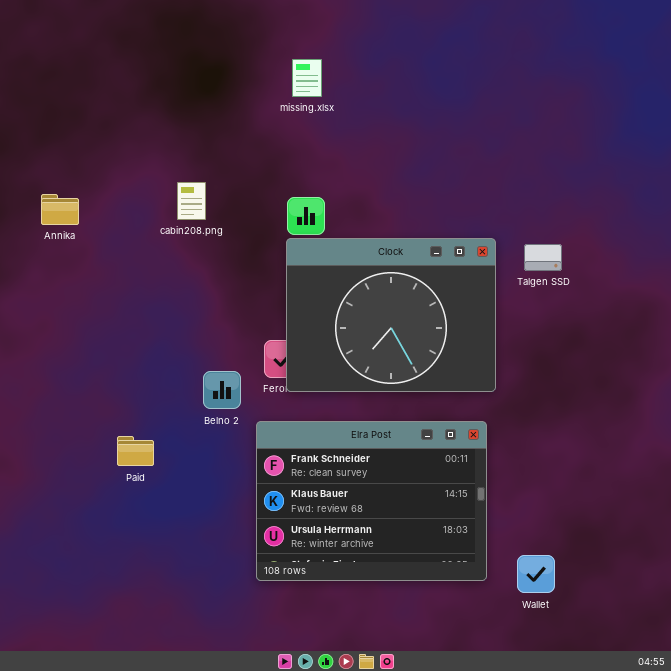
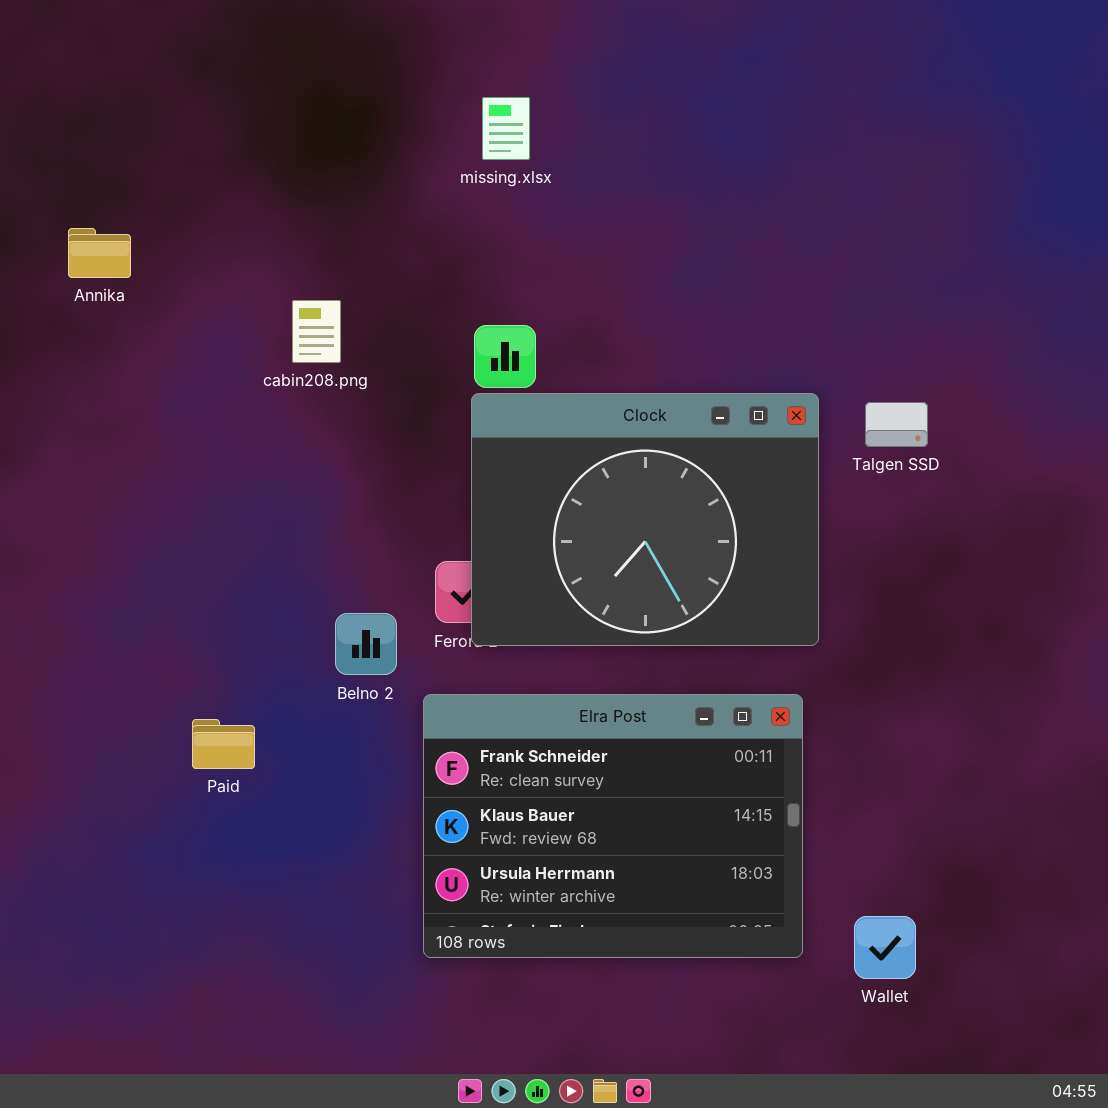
Annika: [41,194,79,225] -> [68,228,131,278], moved

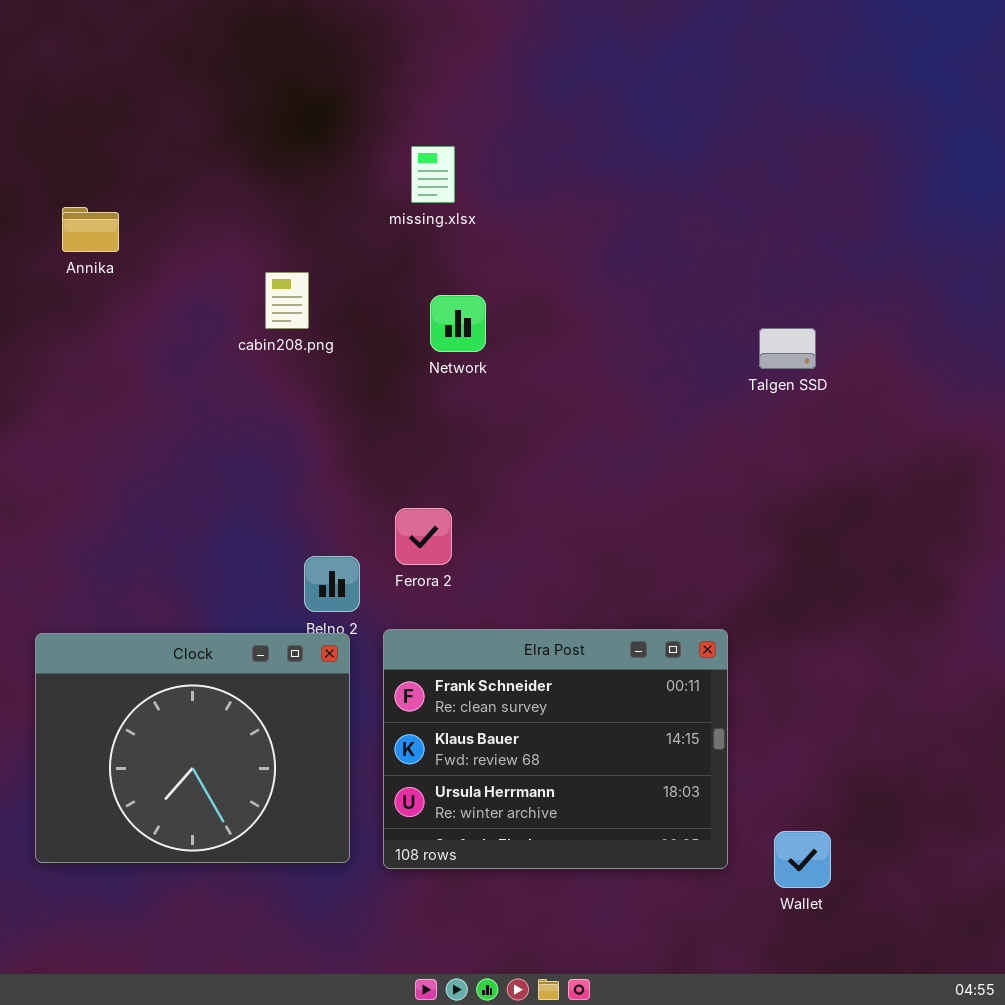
missing.xlsx: [482,97,530,160] -> [411,146,455,203], moved
Clock: [471,393,819,646] -> [35,633,350,863], moved
Talgen SSD: [865,402,928,447] -> [759,328,816,369], moved

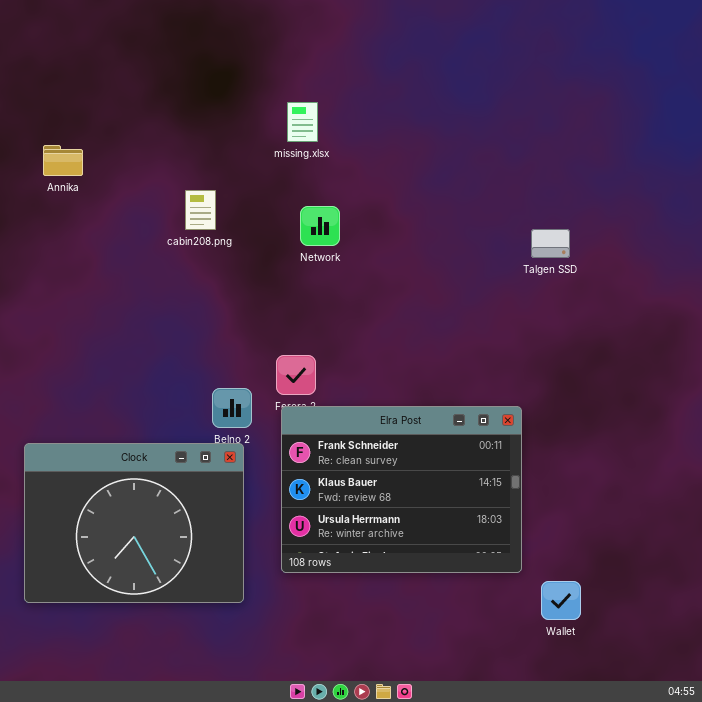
Elra Post: [383,629,728,869] -> [281,406,522,573], moved

